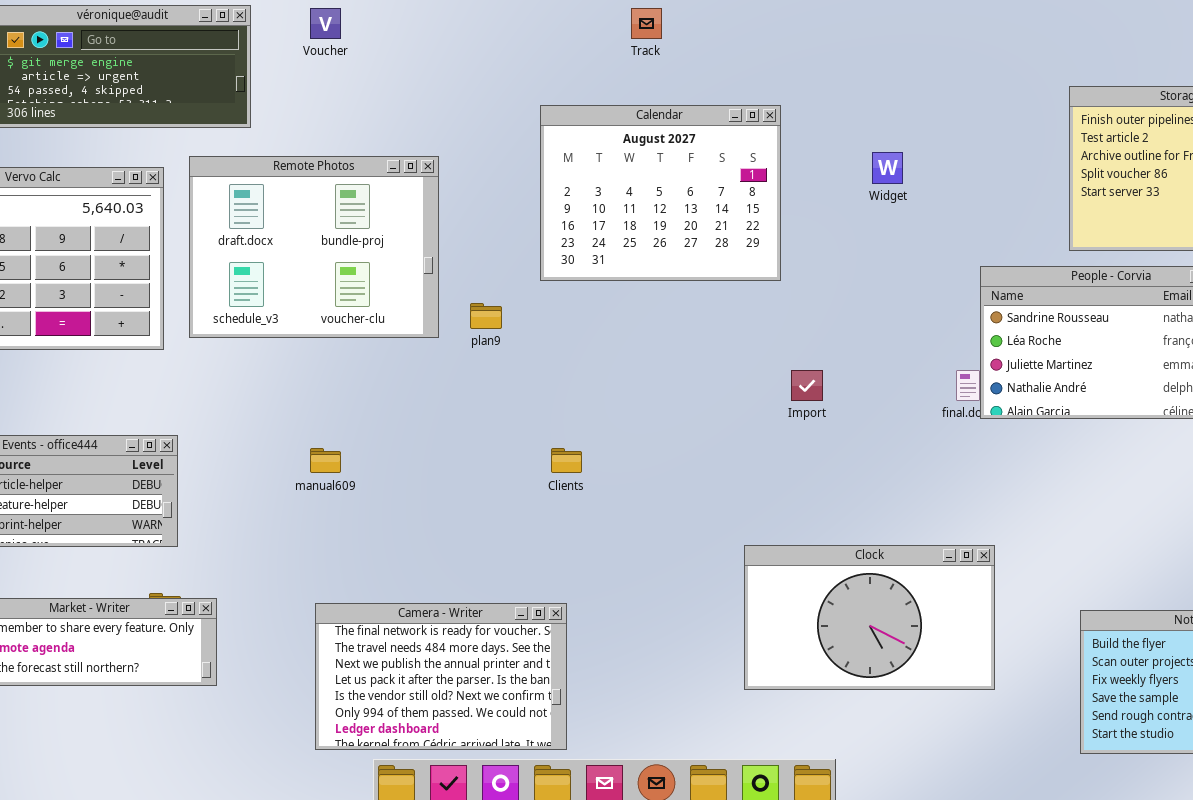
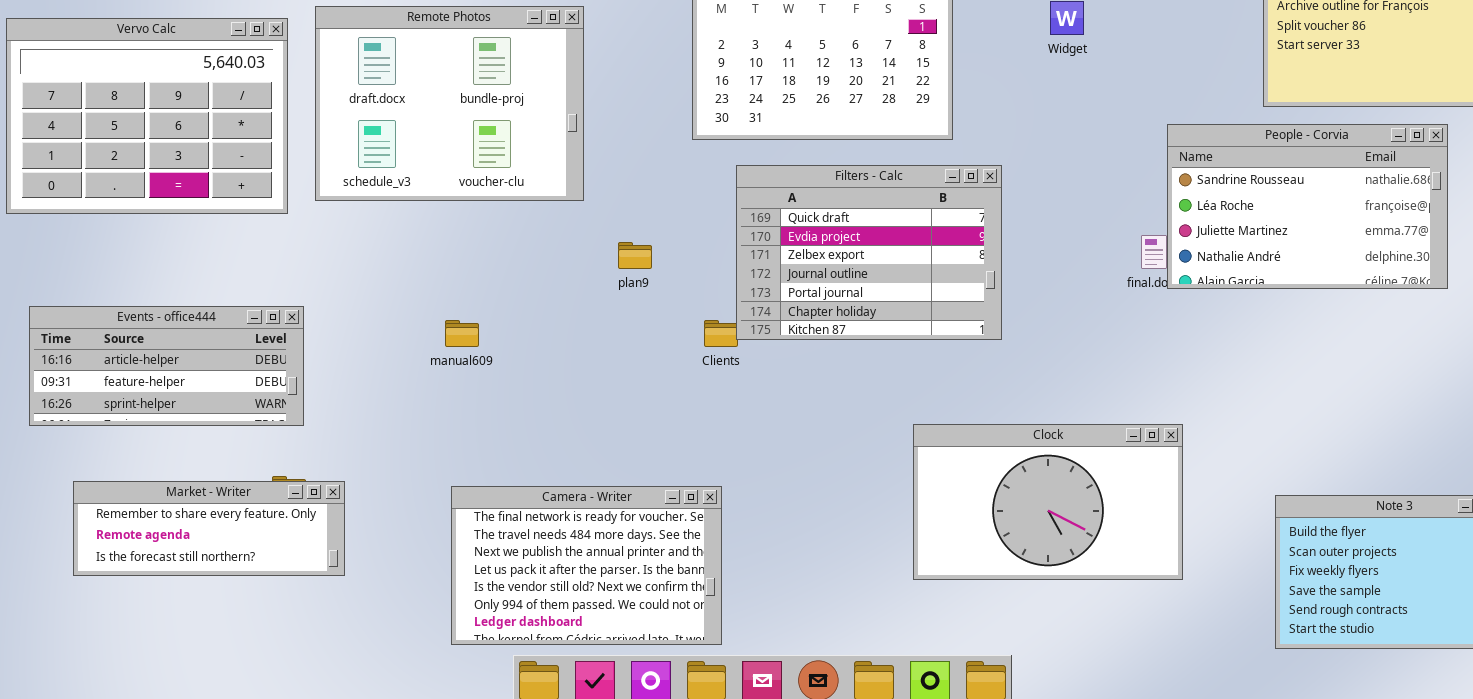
plan9: [470,303,502,329] -> [618,242,652,269], moved
Filters - Calc: none -> [736,165,1002,340], opened

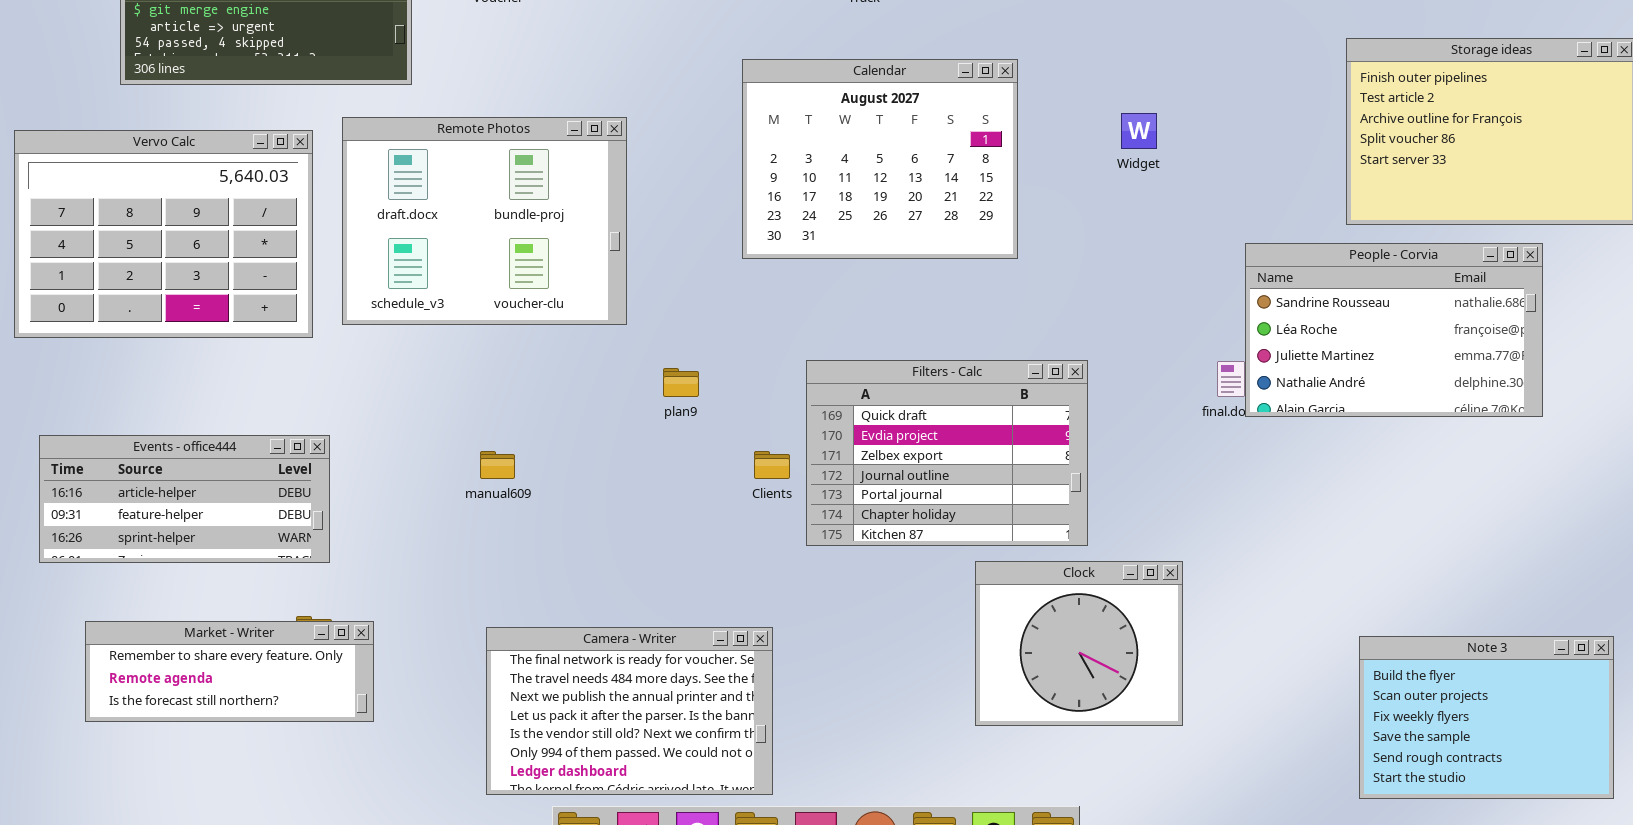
Filters - Calc: [736,165,1002,340] -> [806,360,1088,546], moved
Clock: [913,424,1183,580] -> [975,561,1183,726], resized

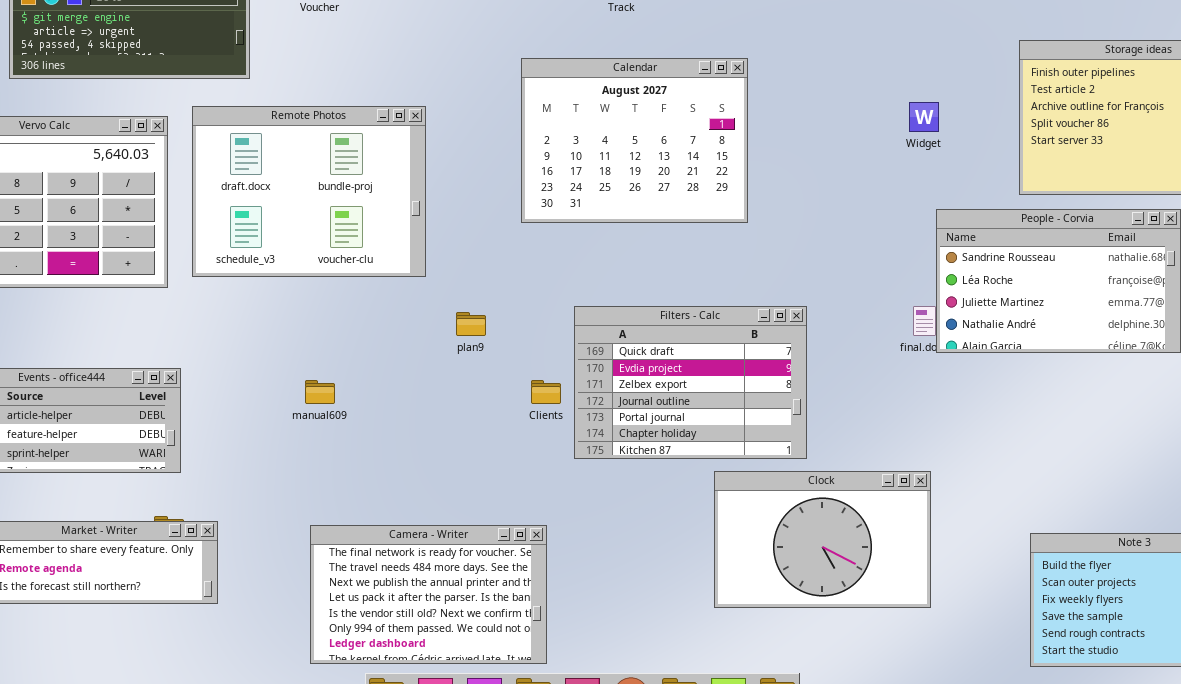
Widget: [1121,113,1157,149] -> [909,102,939,132], moved
Clock: [975,561,1183,726] -> [714,471,931,608], resized

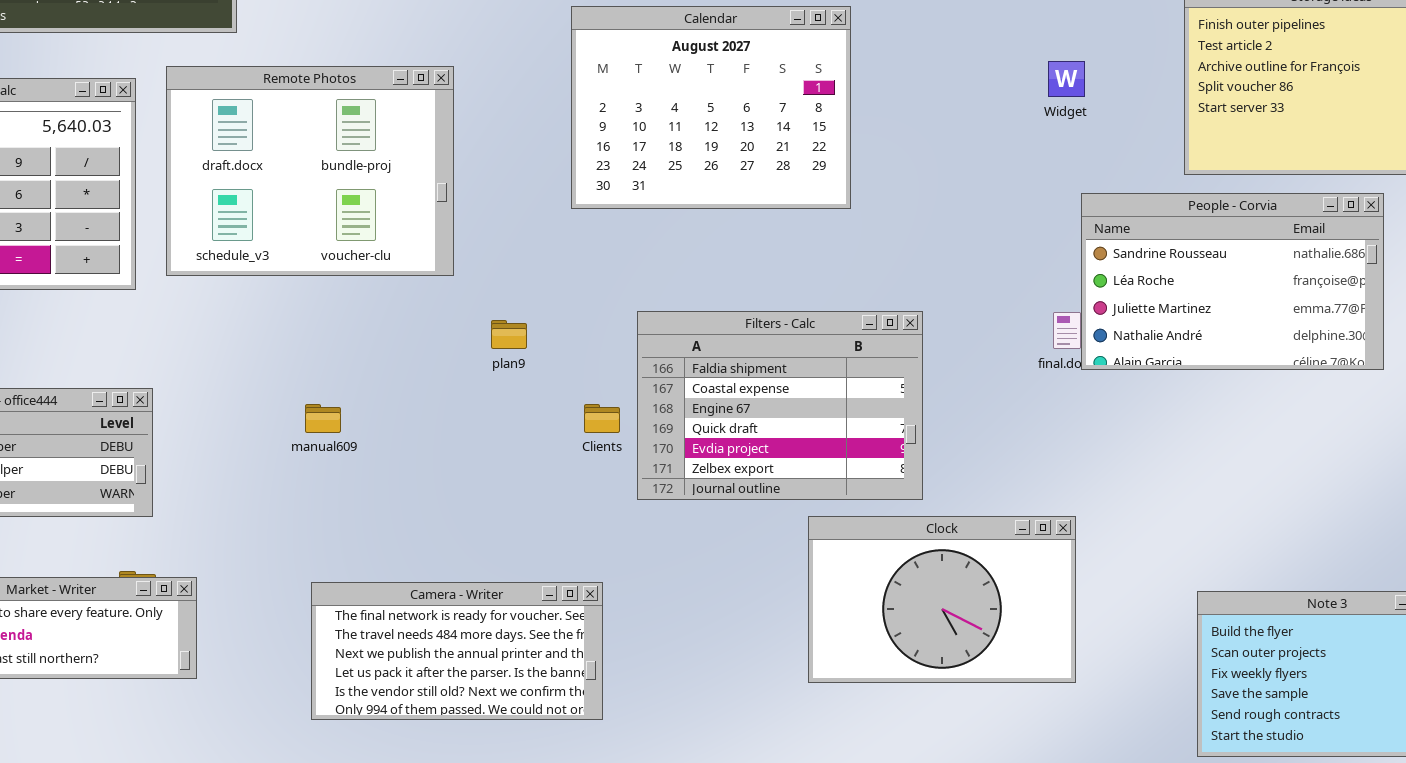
Filters - Calc: [574,306,807,459] -> [637,311,923,500], scrolled up 3 rows
Camera - Writer: [310,525,547,664] -> [311,582,603,720], resized

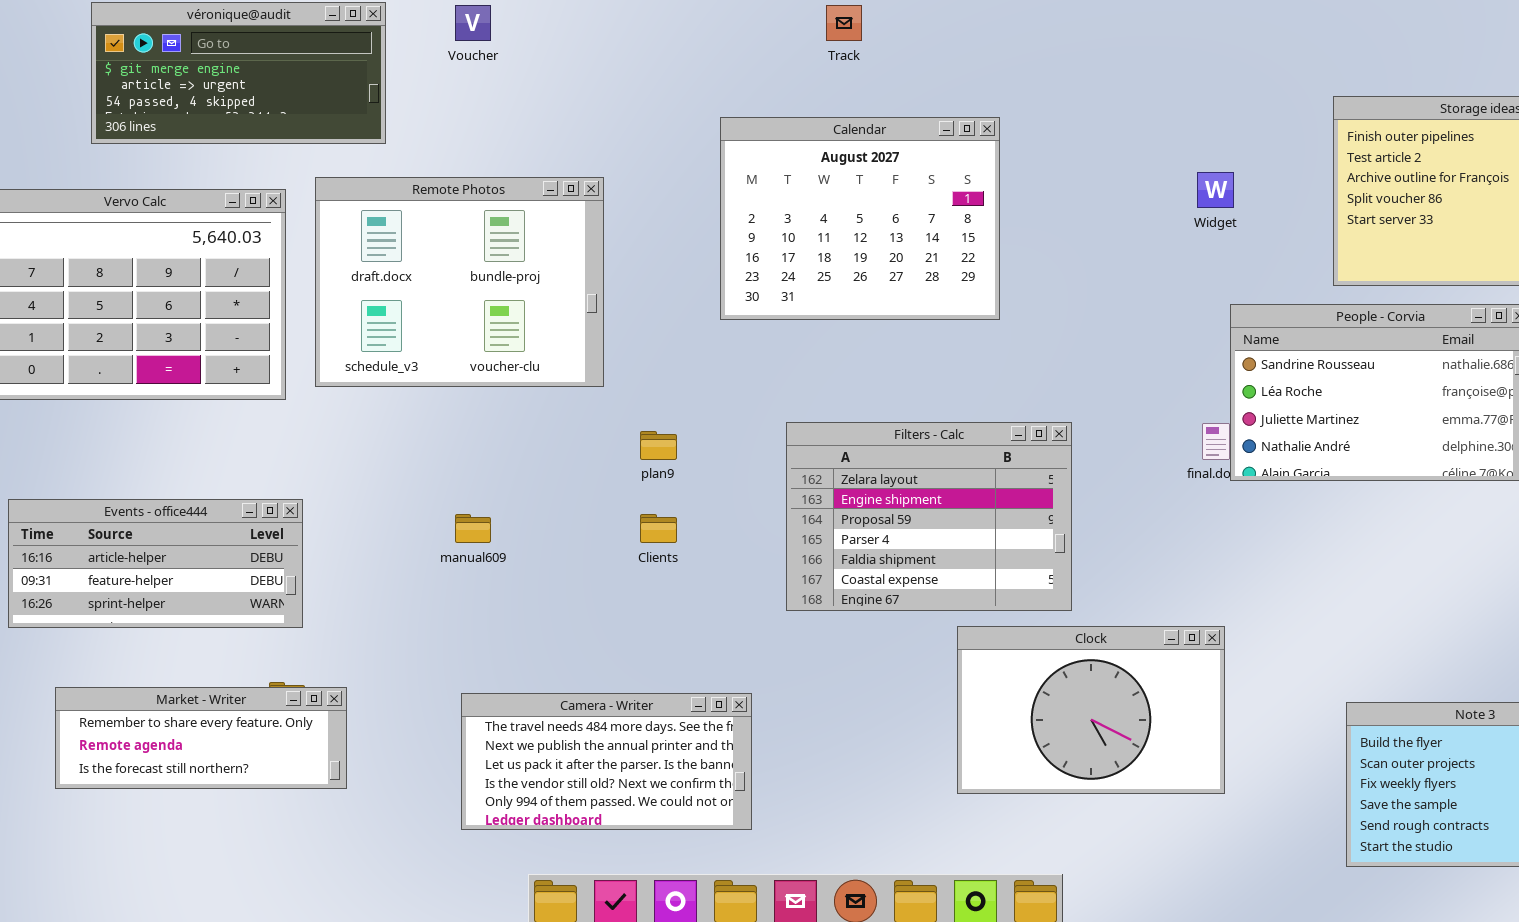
Filters - Calc: [637,311,923,500] -> [786,422,1072,611], scrolled up 4 rows
Clients: [584,404,620,433] -> [640,514,677,543], moved
Camera - Writer: [311,582,603,720] -> [461,693,752,830], scrolled down 1 row

